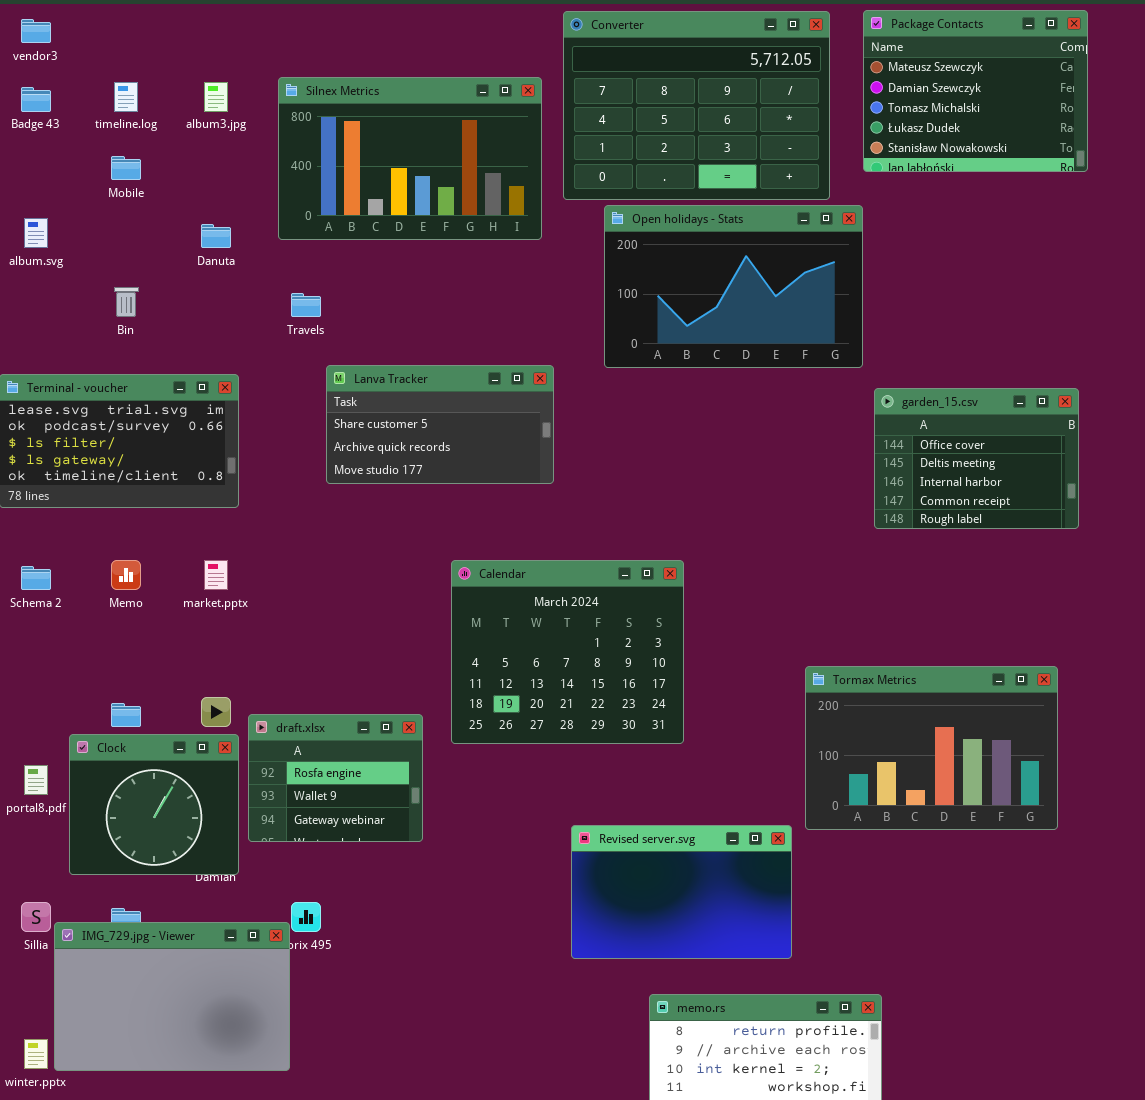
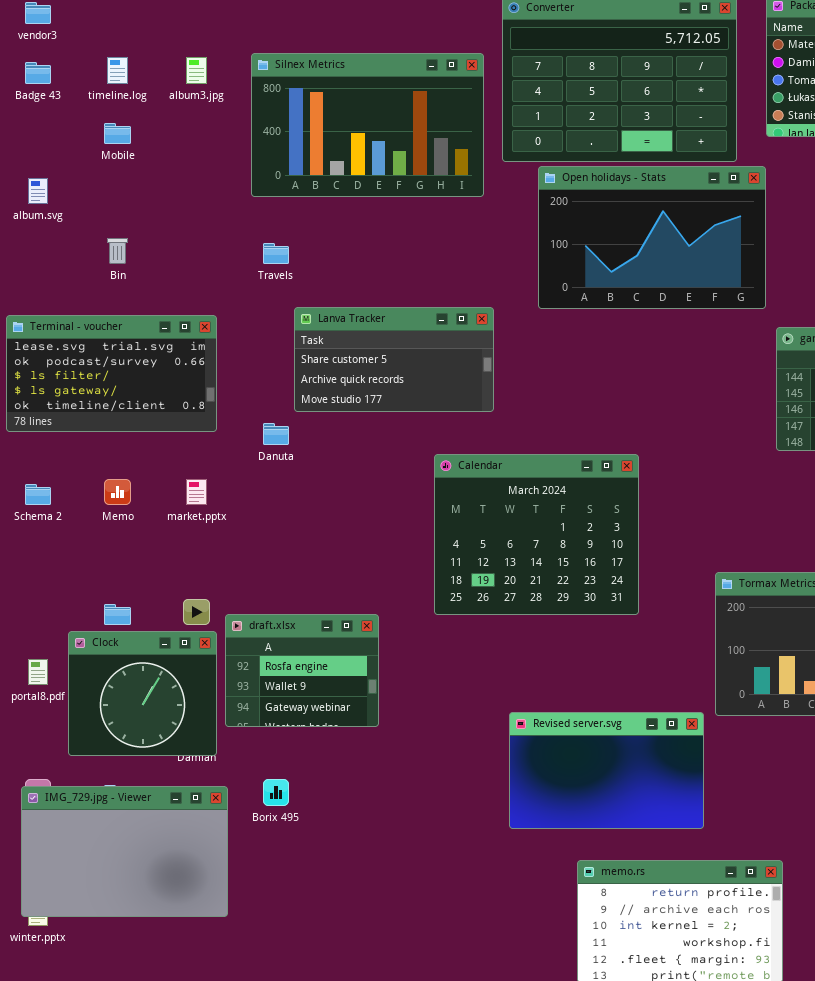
Danuta: [201,224,231,248] -> [263,423,289,445], moved
Calendar: [451,560,684,744] -> [434,454,639,615], moved
IMG_729.jpg - Viewer: [54,922,290,1071] -> [21,786,228,917], moved

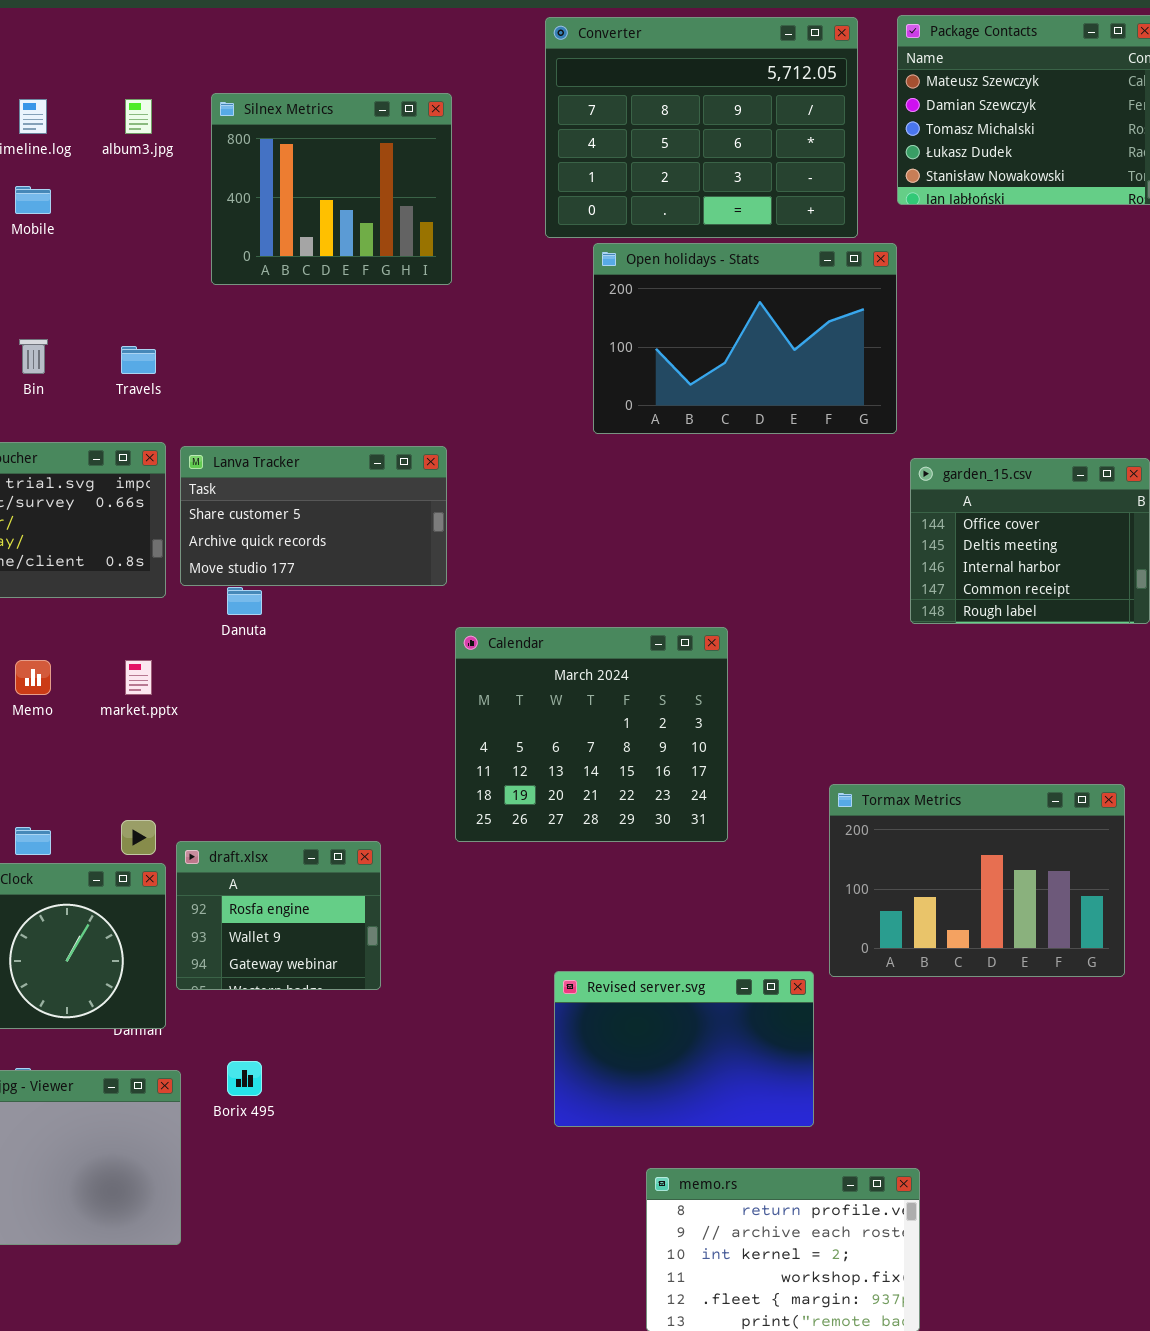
Silnex Metrics: [251,53,484,197] -> [211,93,452,285], resized
Travels: [263,243,289,264] -> [121,346,156,374], moved
Lanva Tracker: [294,307,494,412] -> [180,446,447,586], moved

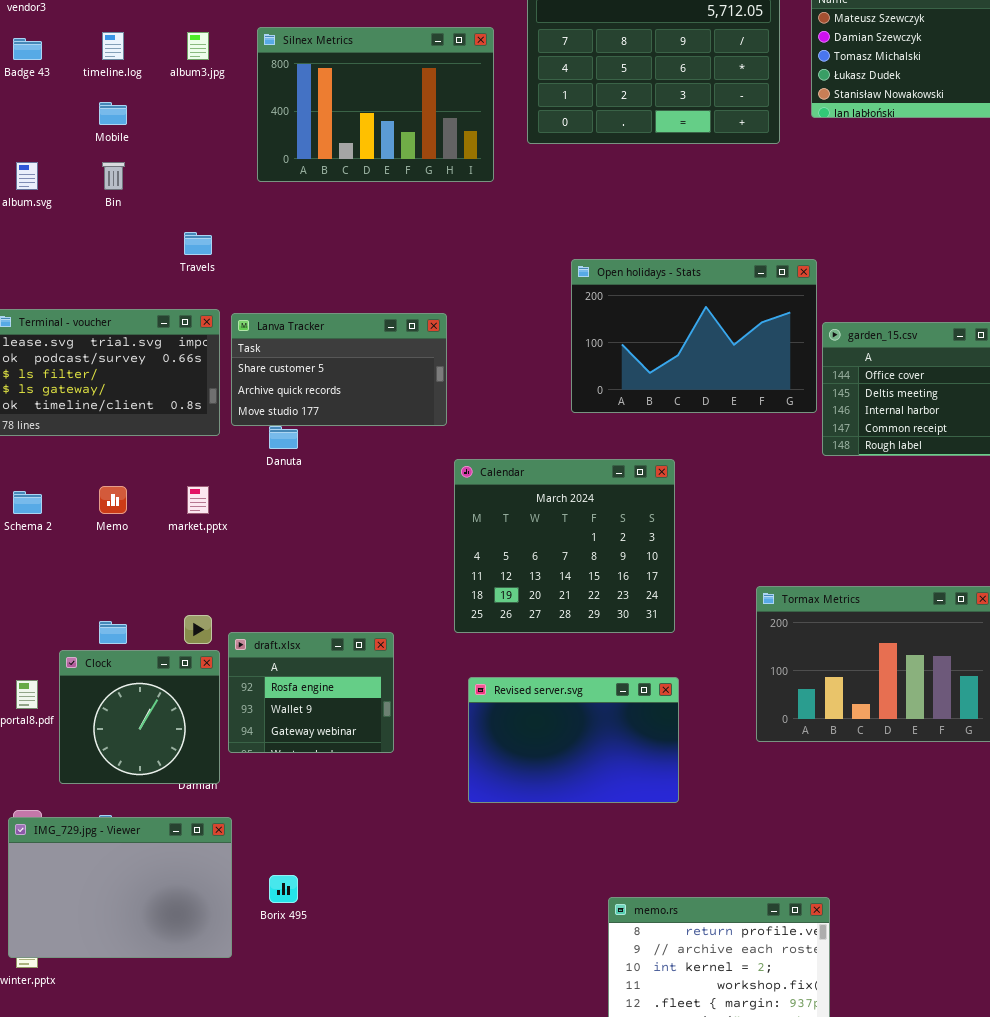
Silnex Metrics: [211,93,452,285] -> [257,27,494,182], resized
Open holidays - Stats: [593,243,897,434] -> [571,259,817,413], moved
Bin: [19,339,48,374] -> [102,162,125,190], moved
Revised server.svg: [554,971,814,1127] -> [468,677,679,803], moved
Borix 495: [227,1061,262,1096] -> [269,875,298,903], moved

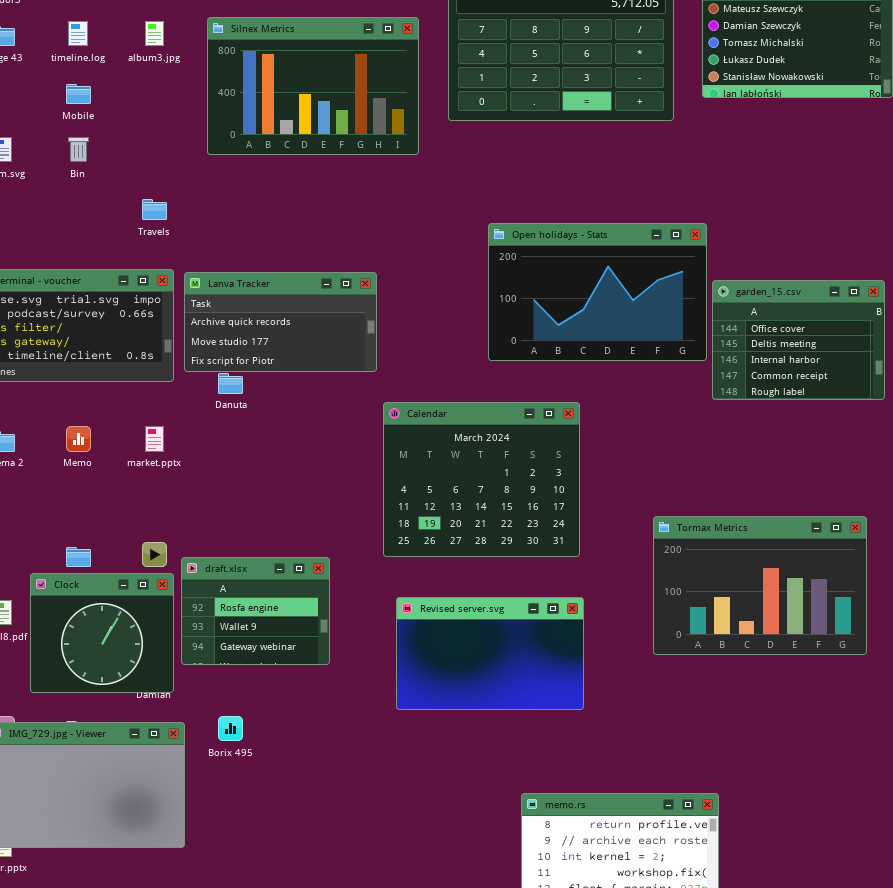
Lanva Tracker: [231,313,447,426] -> [184,272,377,372], scrolled down 1 row
Borix 495: [269,875,298,903] -> [218,716,243,741], moved

